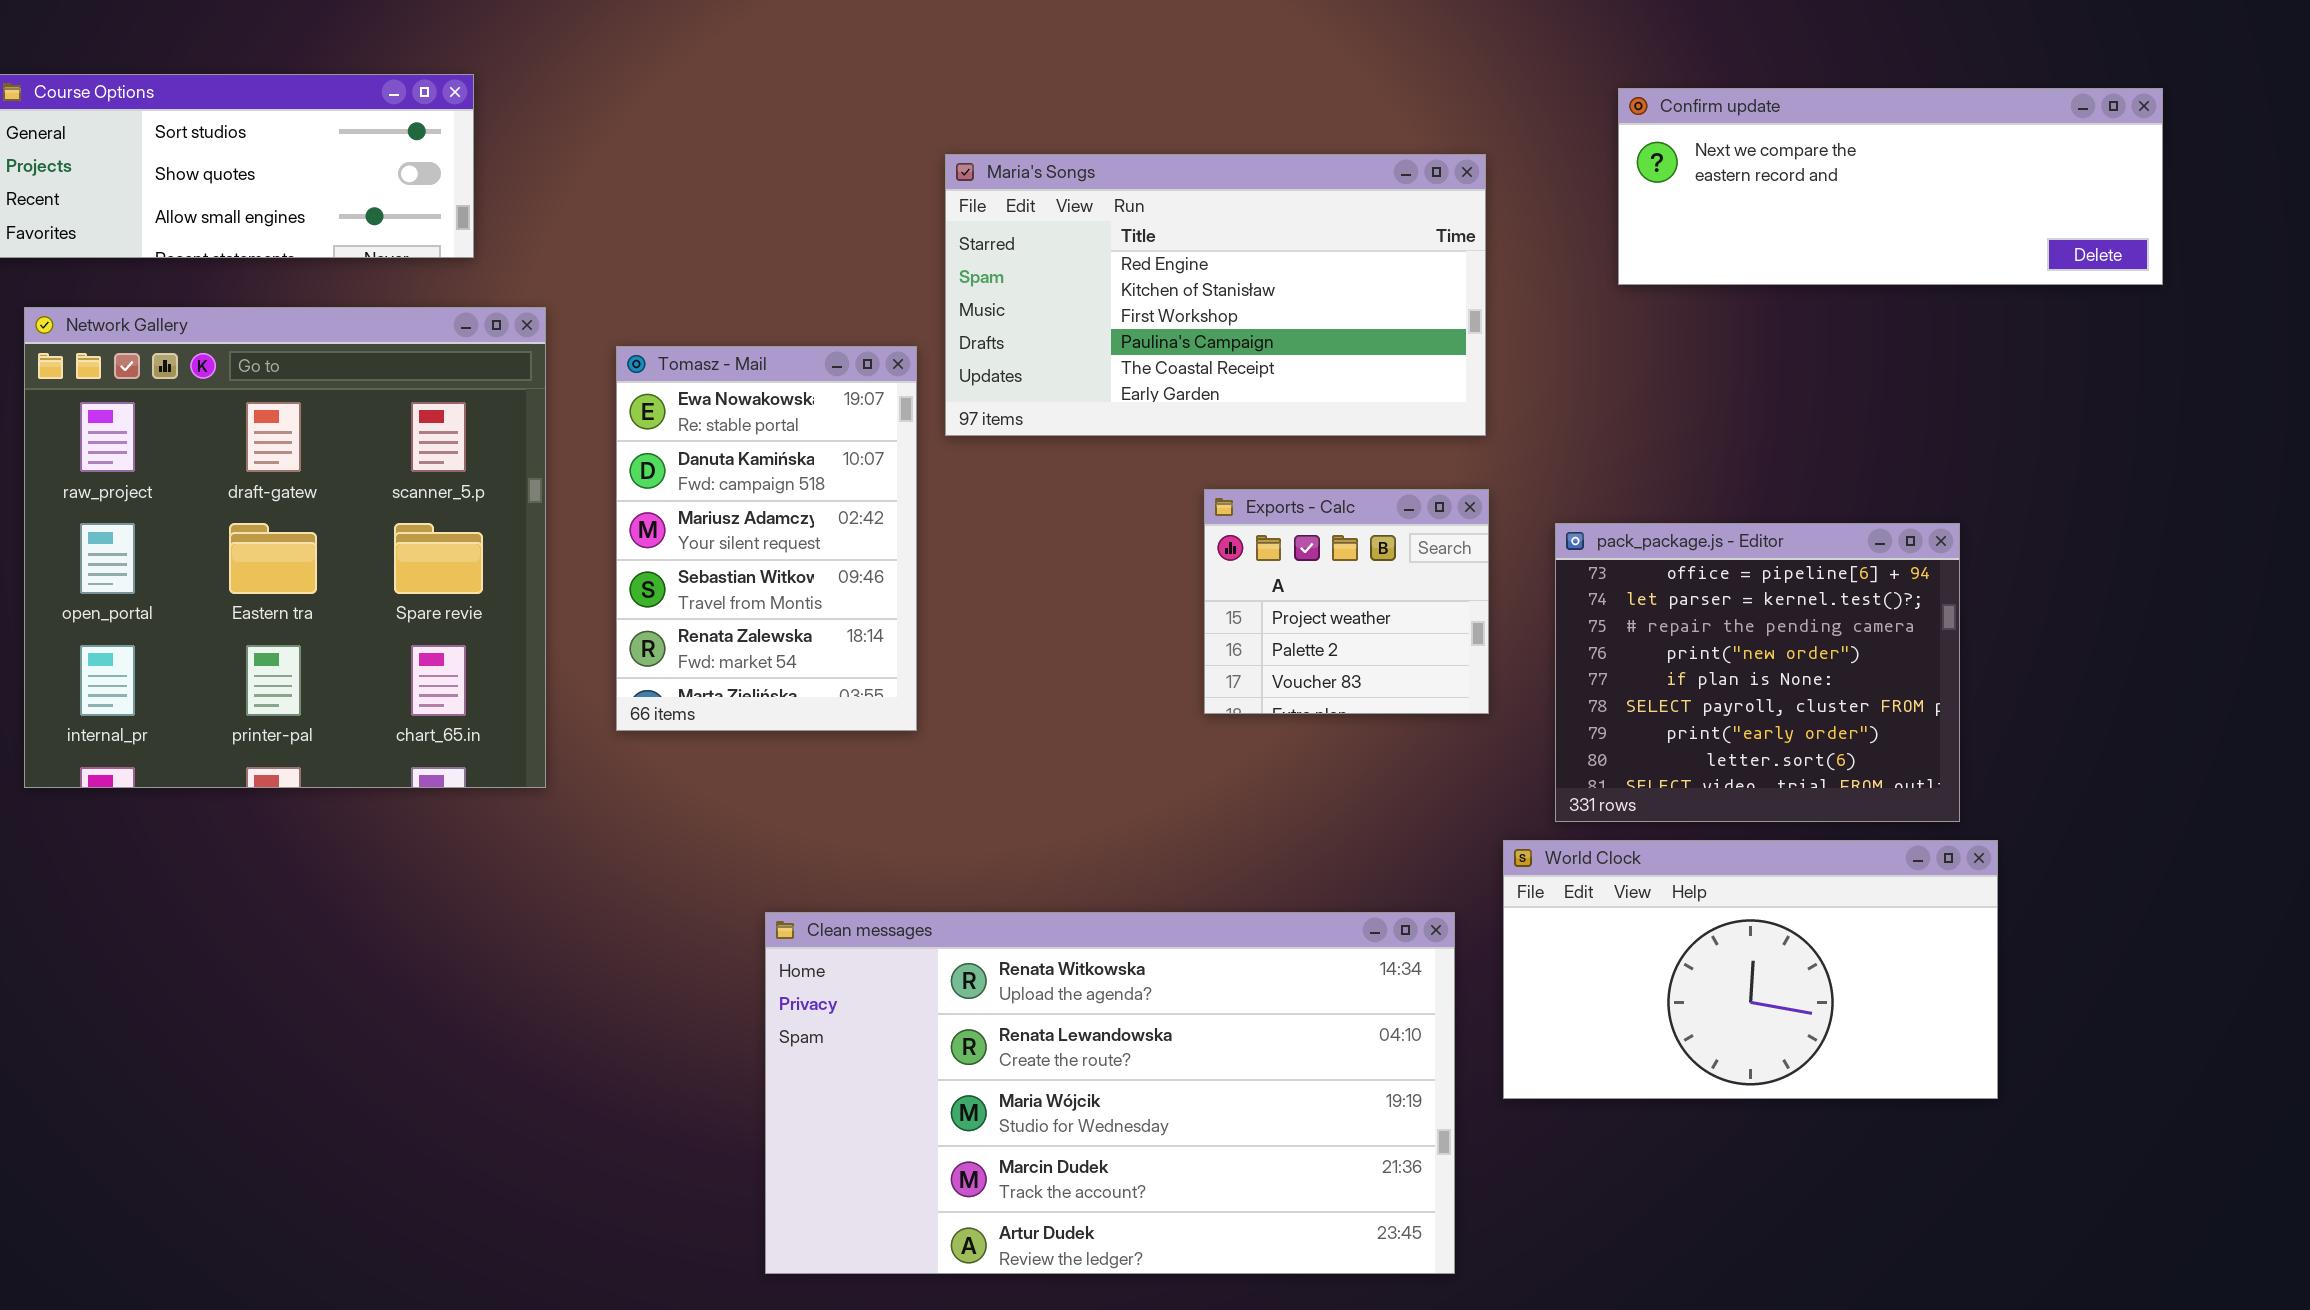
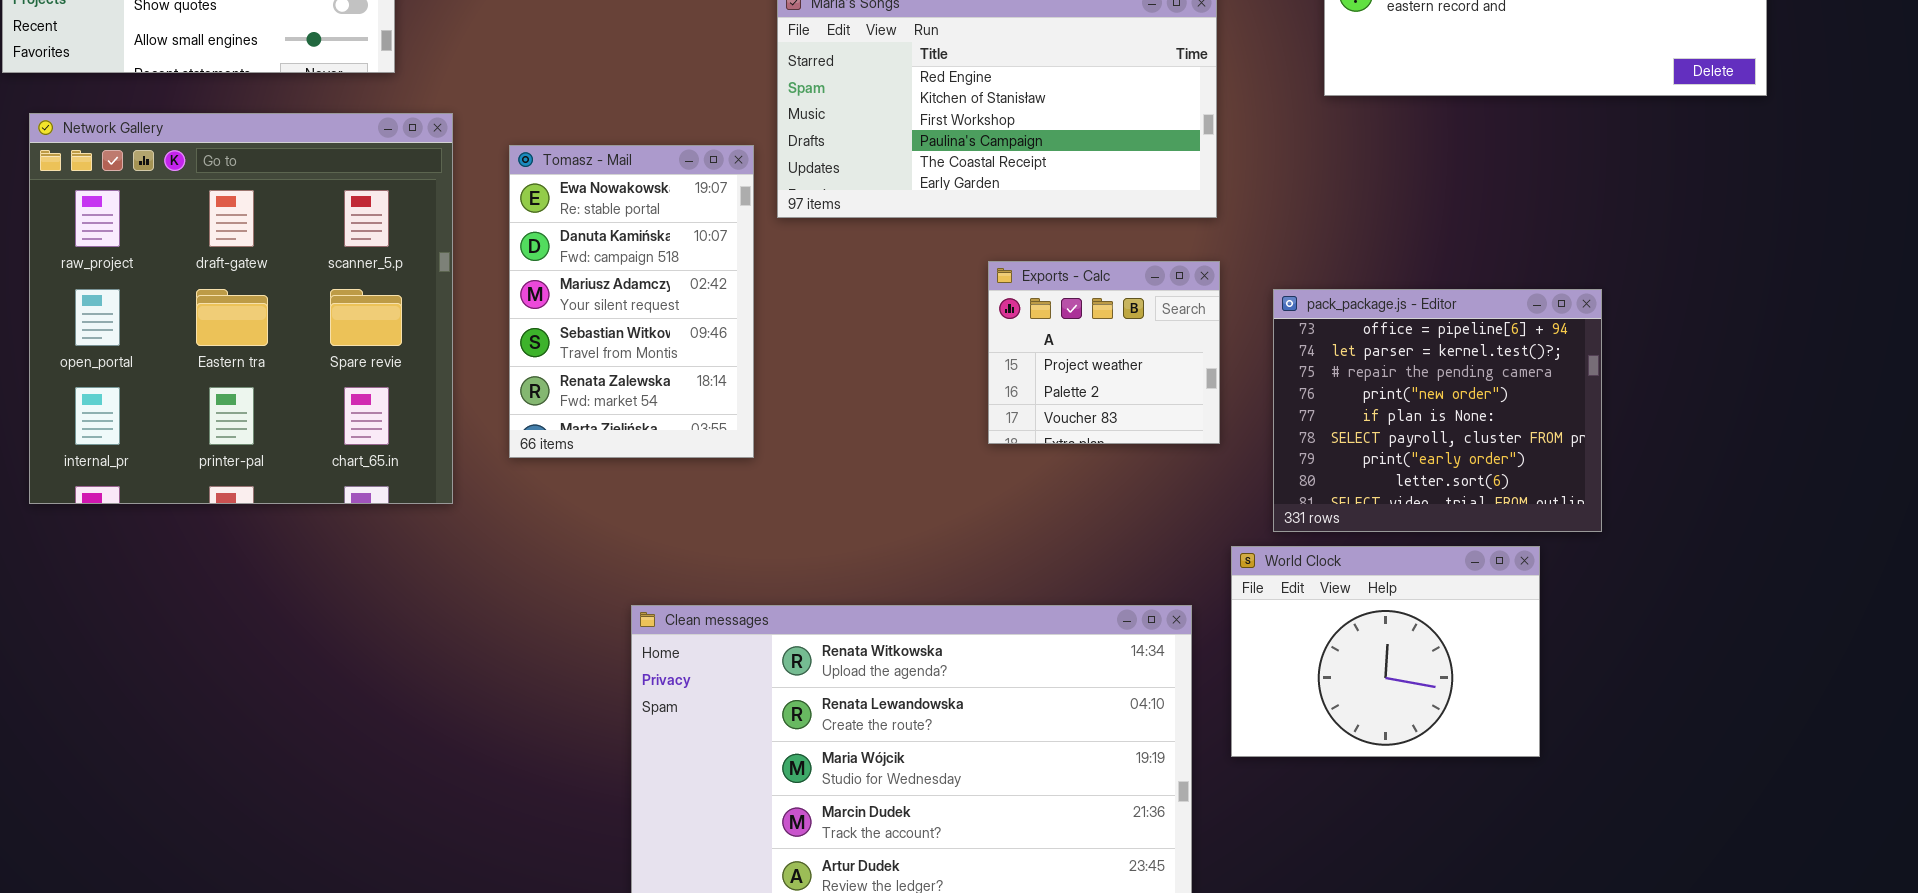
World Clock: [1503,840,1998,1099] -> [1231,546,1540,757], resized

